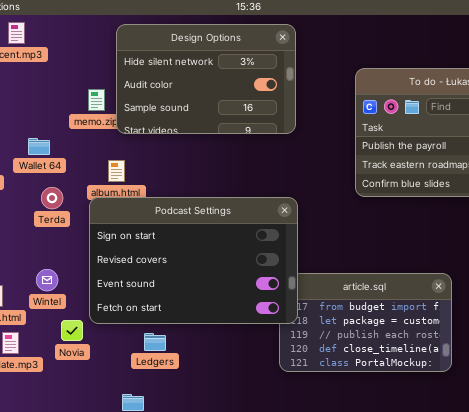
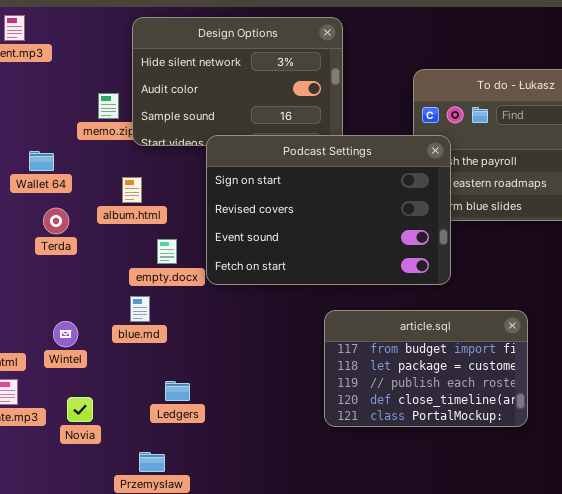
Podcast Settings: [89,197,298,324] -> [206,135,451,285], moved
Wintel: [36,269,58,291] -> [53,321,78,347], moved
Novia: [61,320,83,341] -> [67,397,93,422], moved

